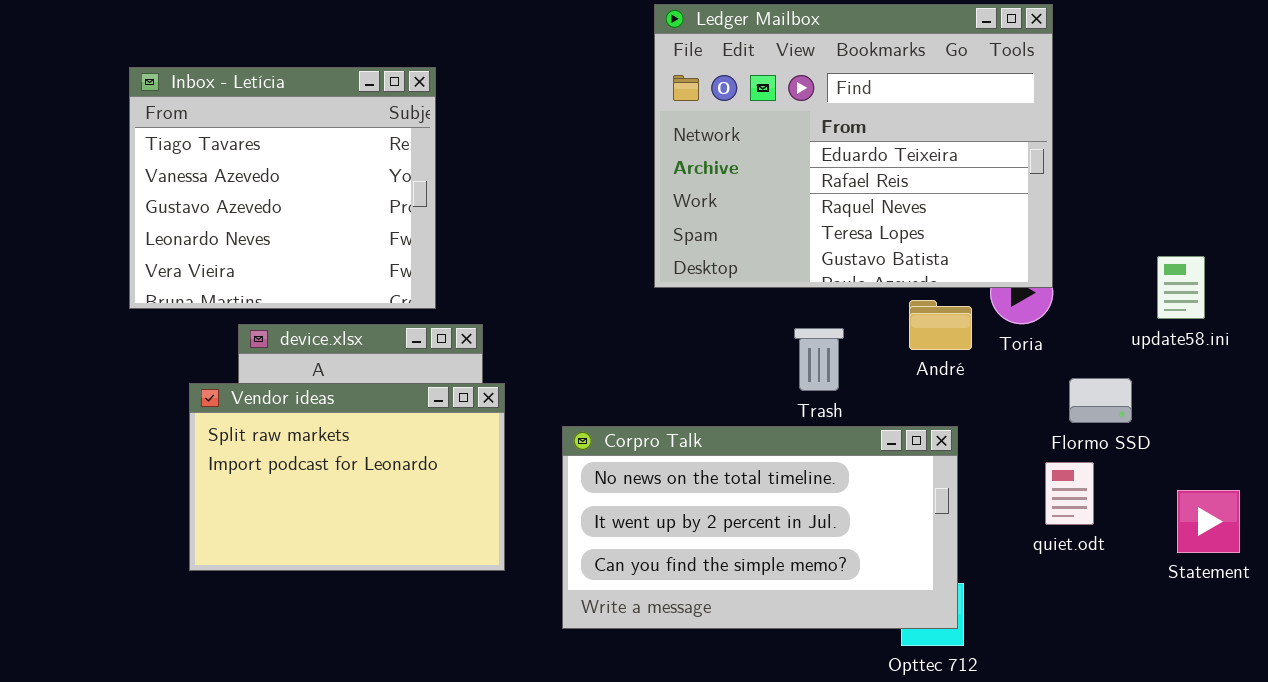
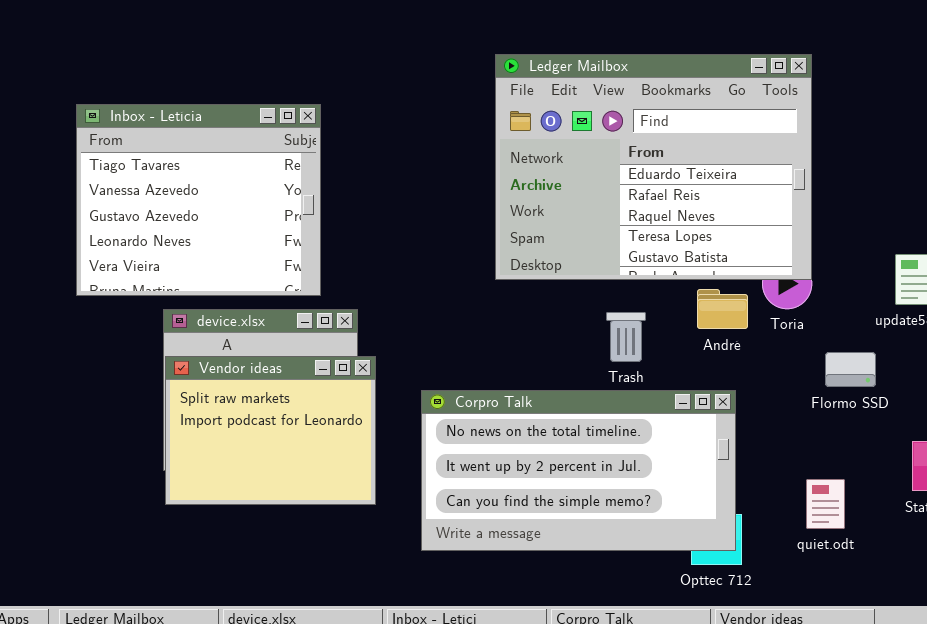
Vendor ideas: [189,383,505,571] -> [165,356,376,505], resized
quiet.odt: [1045,462,1094,525] -> [806,479,845,529], moved

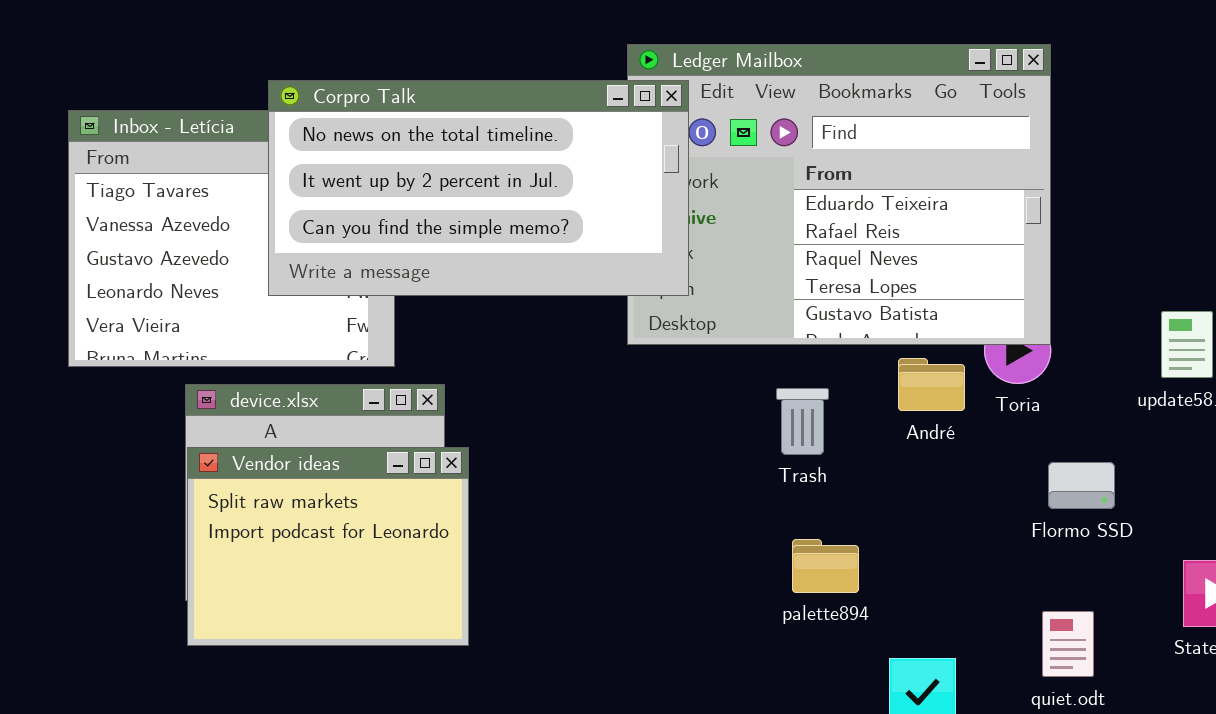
Flormo SSD: [825,352,876,387] -> [1048,462,1115,509], moved
Corpro Talk: [421,390,736,551] -> [268,80,689,296], moved

